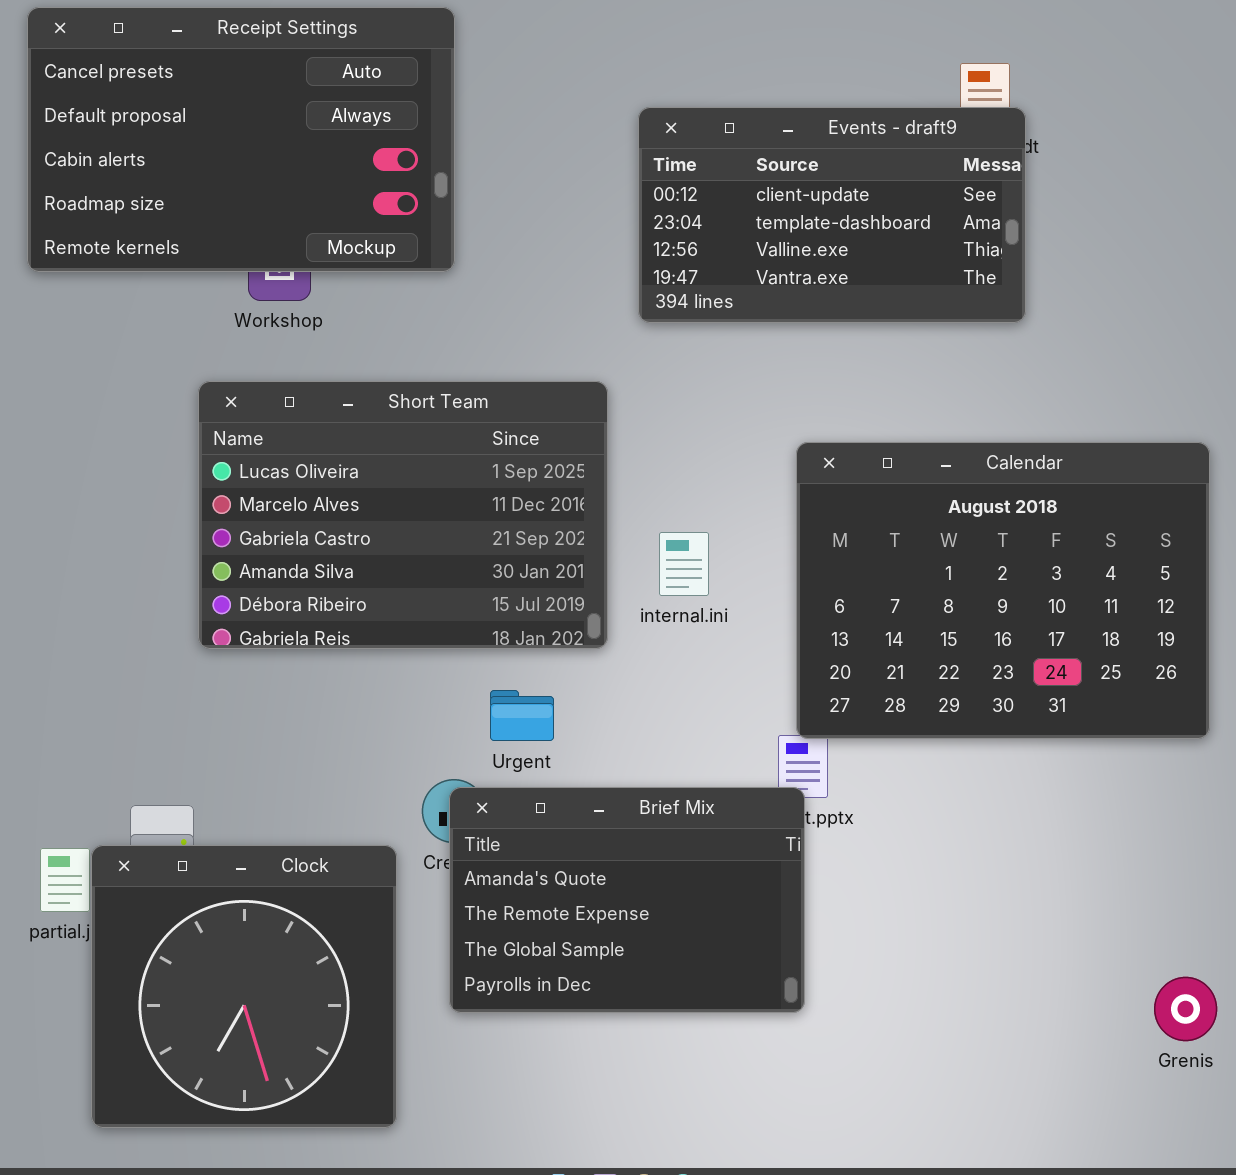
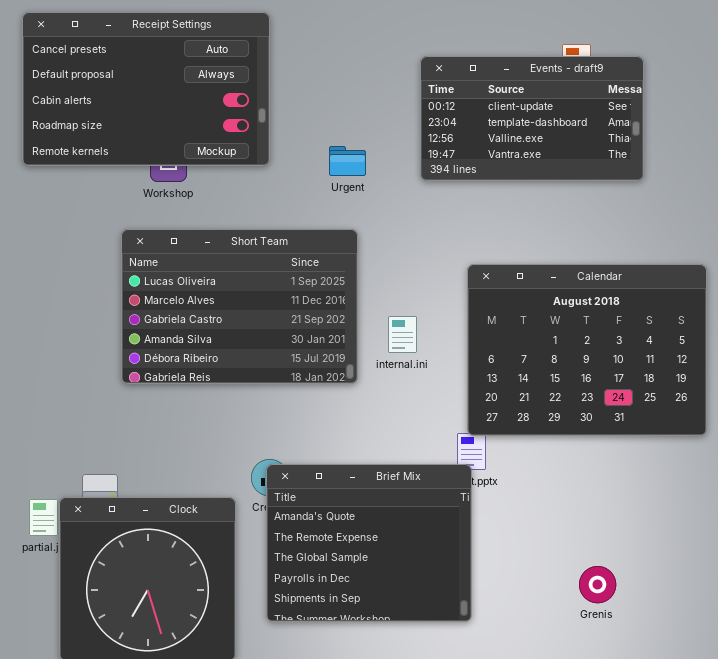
Events - draft9: [638,107,1026,323] -> [420,56,644,181], moved
Urgent: [490,690,554,741] -> [329,146,366,176], moved
Brief Mix: [449,787,805,1013] -> [266,464,472,622], resized
Grenis: [1154,977,1217,1041] -> [579,566,616,603], moved

